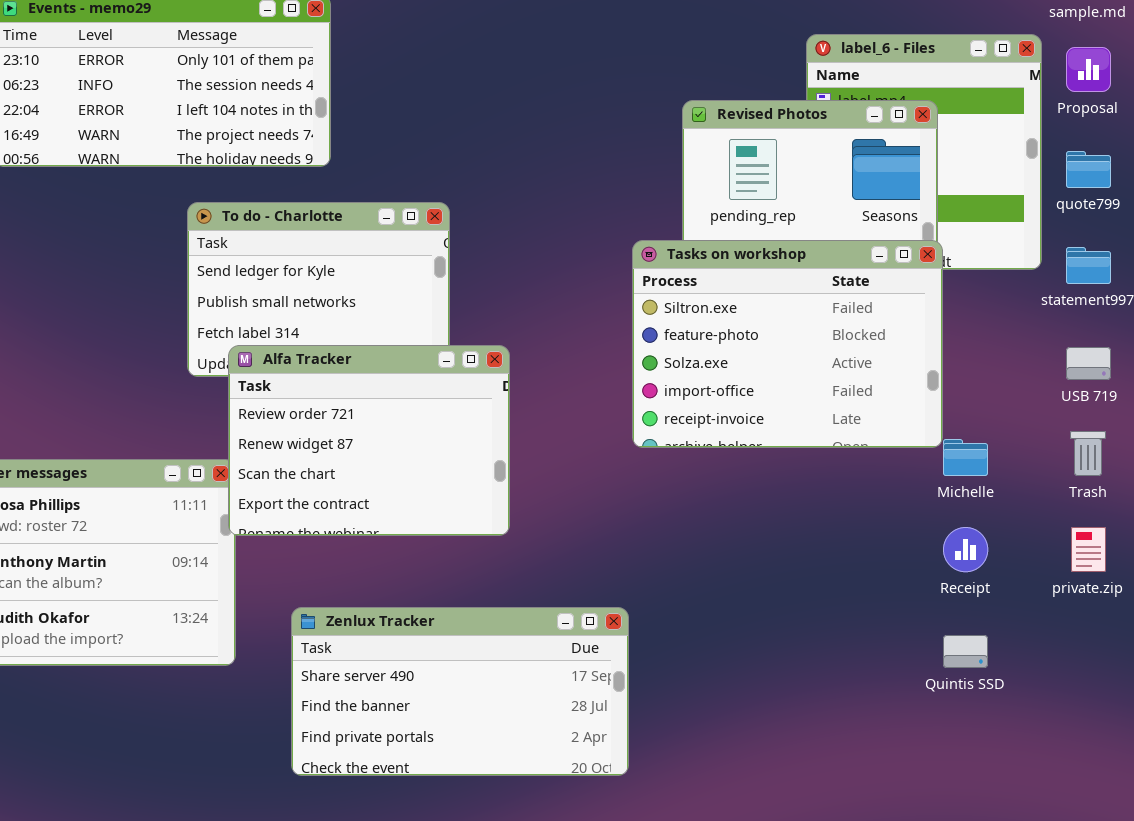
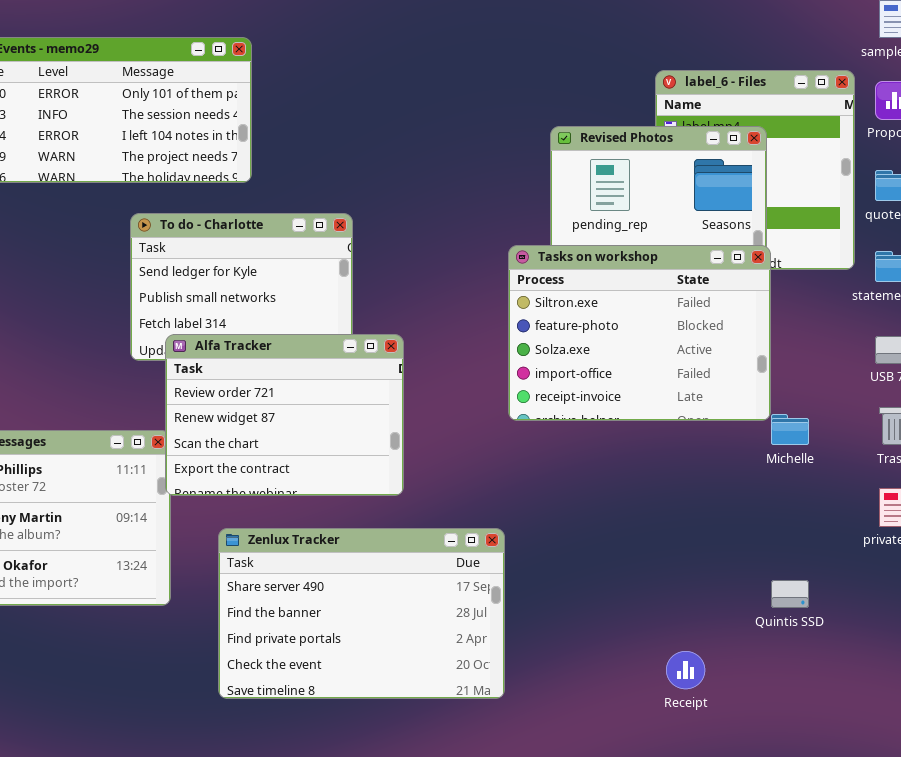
Receipt: [943,527,988,572] -> [666,651,705,689], moved
Zenlux Tracker: [291,607,629,776] -> [218,528,505,699], resized

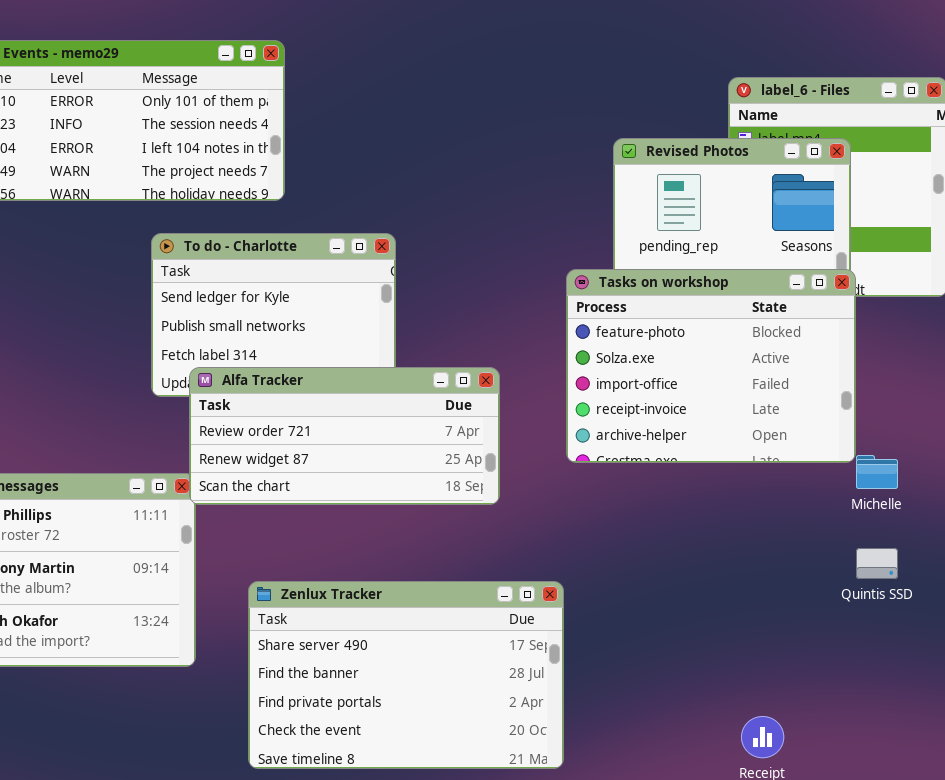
Tasks on workshop: [508,245,771,421] -> [566,269,856,463], scrolled down 1 row
Alfa Tracker: [165,334,404,496] -> [189,367,500,505], resized
Quintis SSD: [771,580,809,608] -> [856,548,898,579], moved

